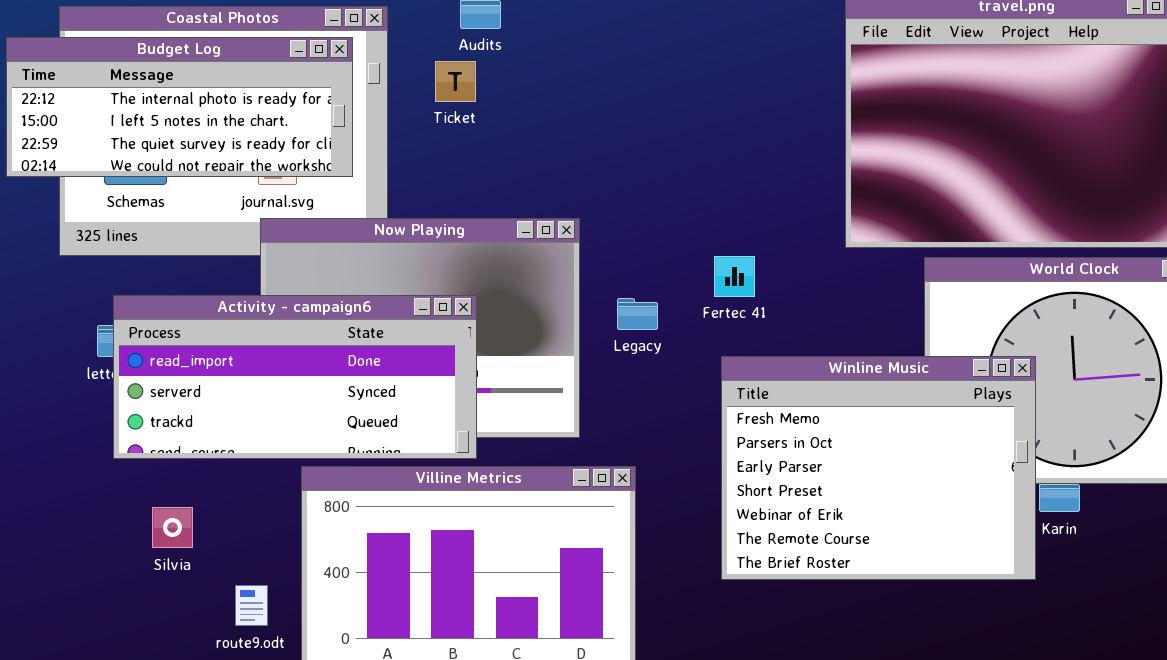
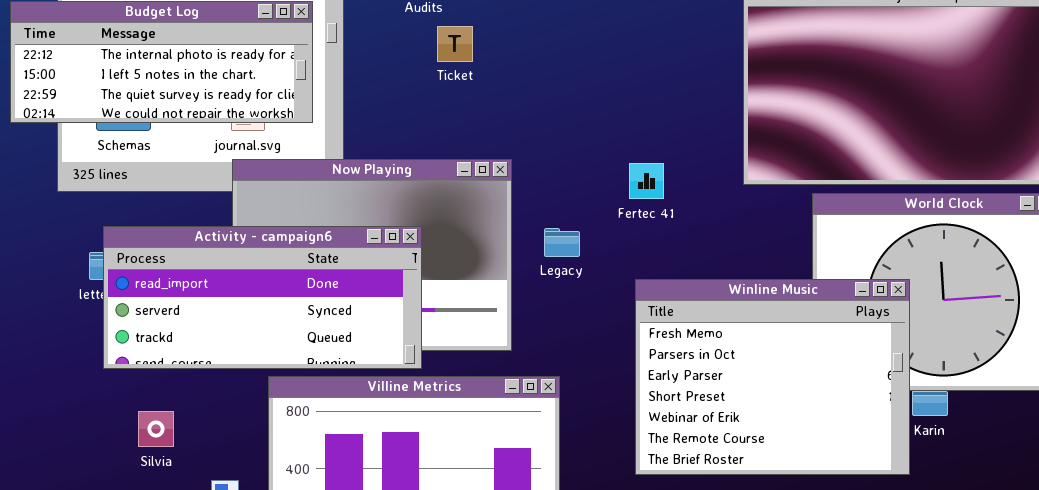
Ticket: [435,61,476,102] -> [437,26,473,62], moved
Fertec 41: [714,256,755,297] -> [629,163,664,199], moved

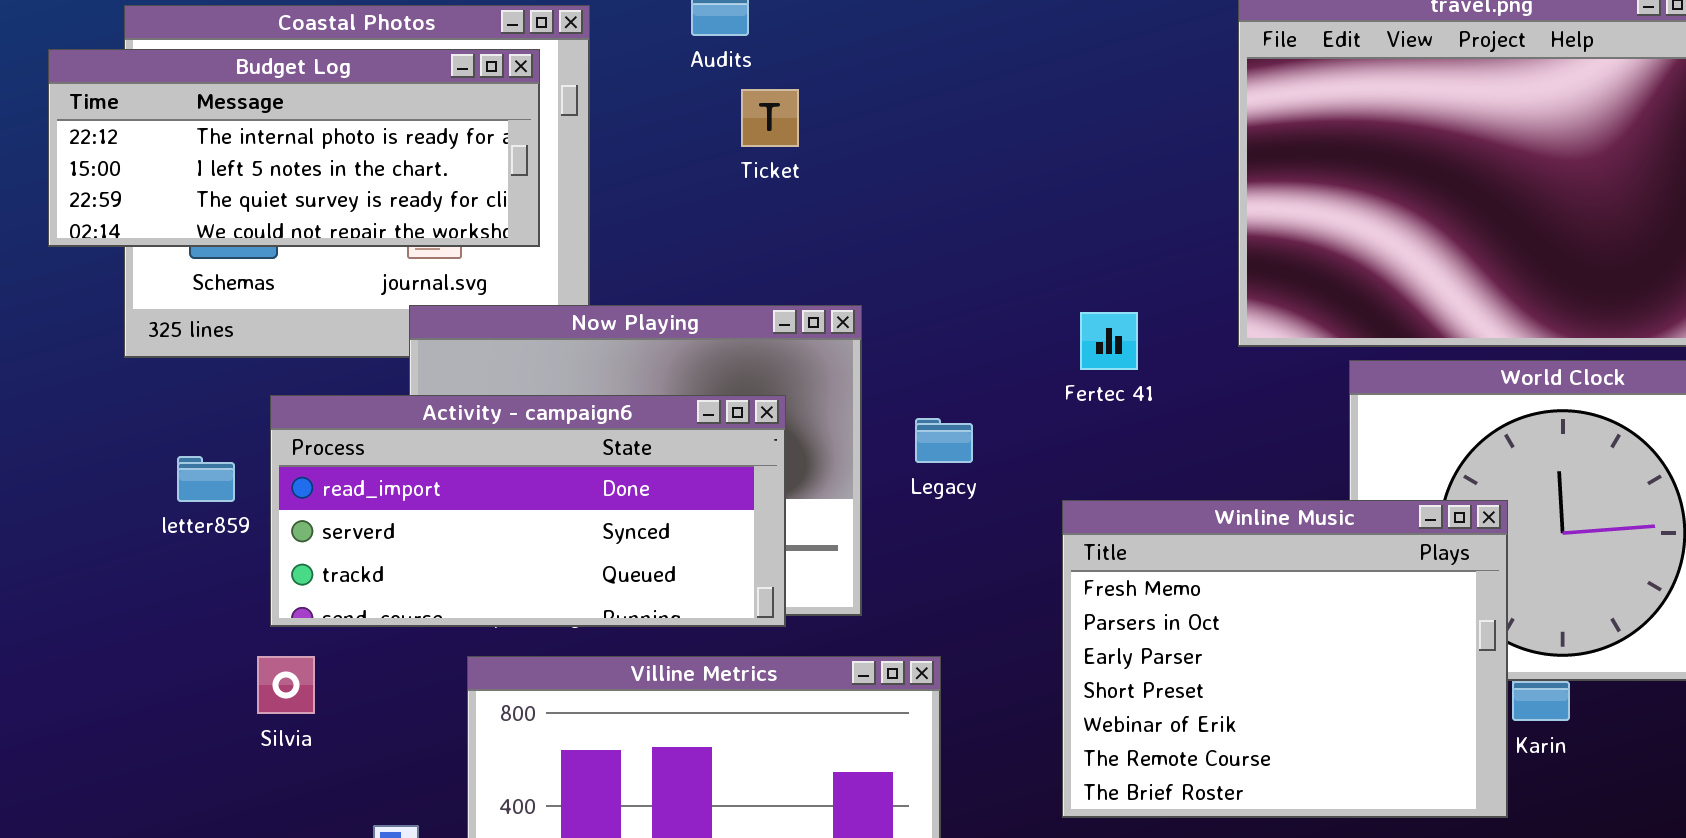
Fertec 41: [629,163,664,199] -> [1080,312,1138,370], moved
Activity - campaign6: [103,226,422,369] -> [270,395,786,627], moved
Silvia: [138,411,174,447] -> [257,656,315,714], moved

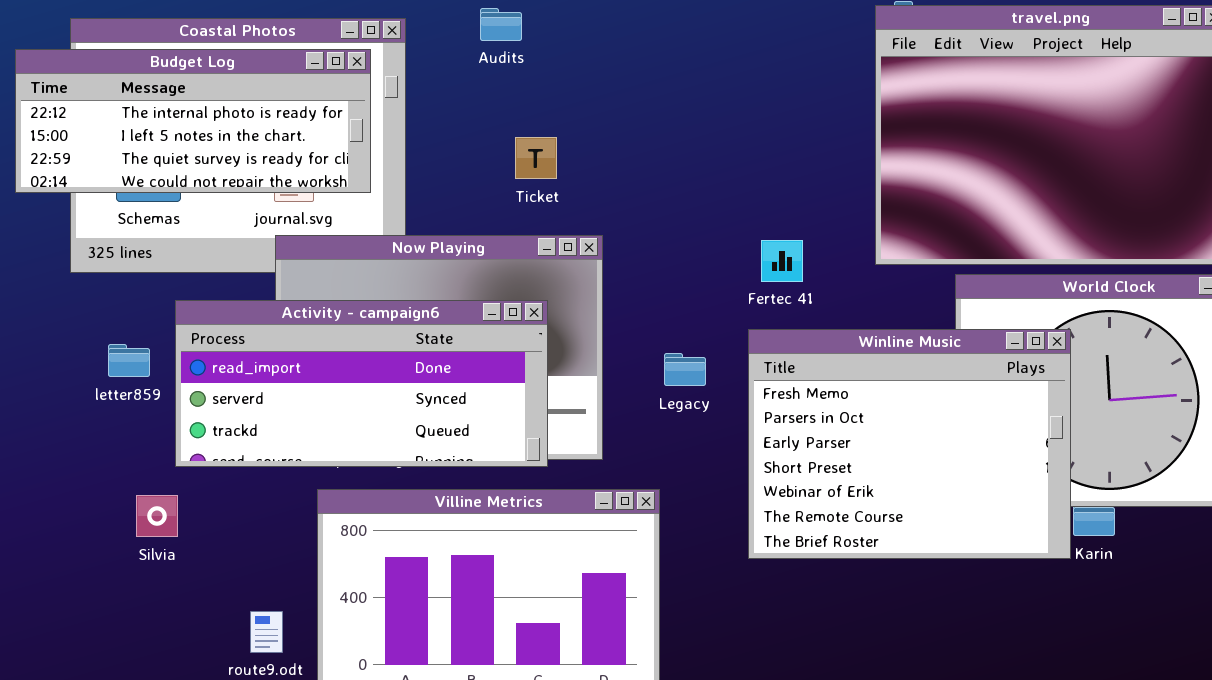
Ticket: [741,89,799,147] -> [515,137,557,179], moved
Legacy: [915,418,973,463] -> [664,353,706,386], moved
Winline Music: [1062,500,1508,818] -> [748,329,1071,559], moved
Silvia: [257,656,315,714] -> [136,495,178,537], moved

